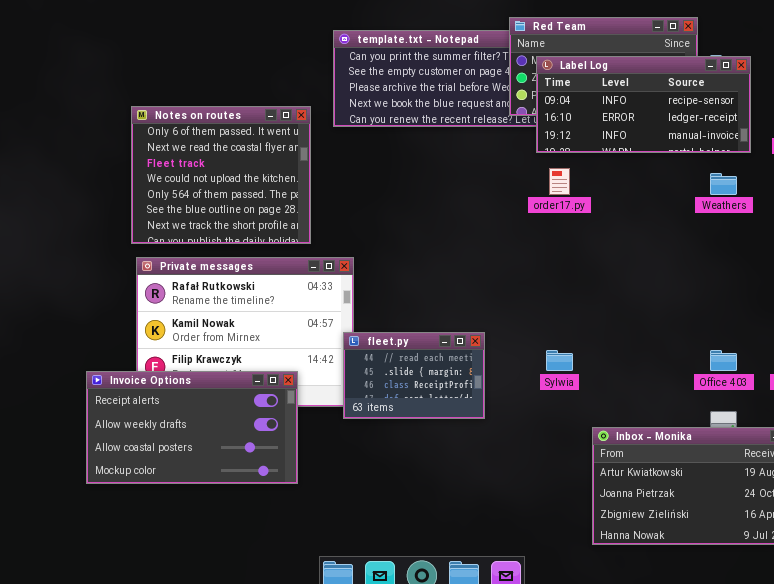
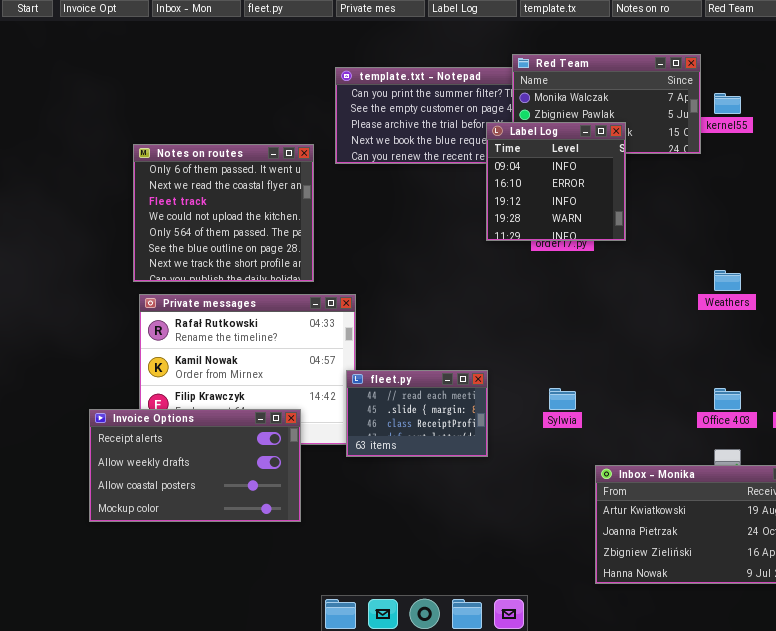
Label Log: [536,56,751,153] -> [486,122,626,241], moved, resized
Weathers: [710,173,737,195] -> [714,270,741,291], moved

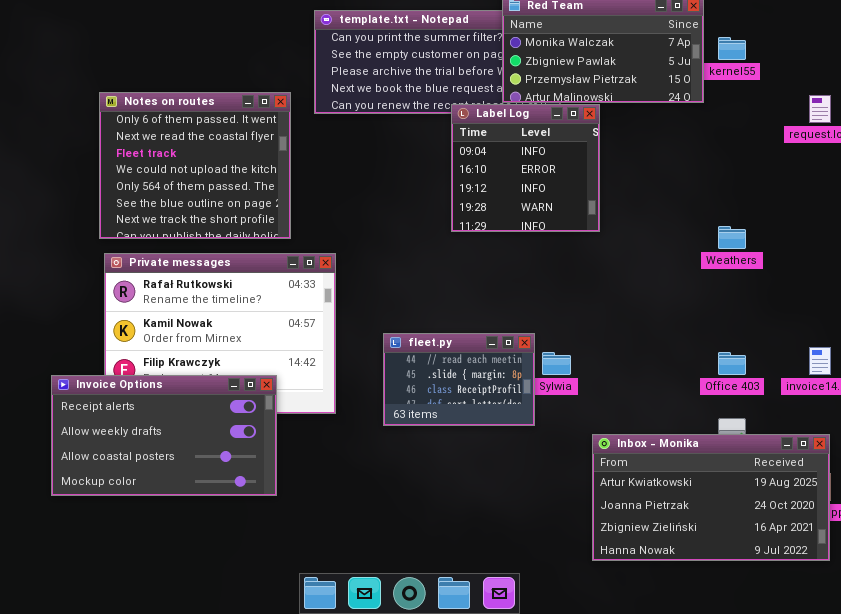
Label Log: [486,122,626,241] -> [451,104,600,232], moved
fleet.py: [346,370,488,457] -> [383,333,535,426], moved

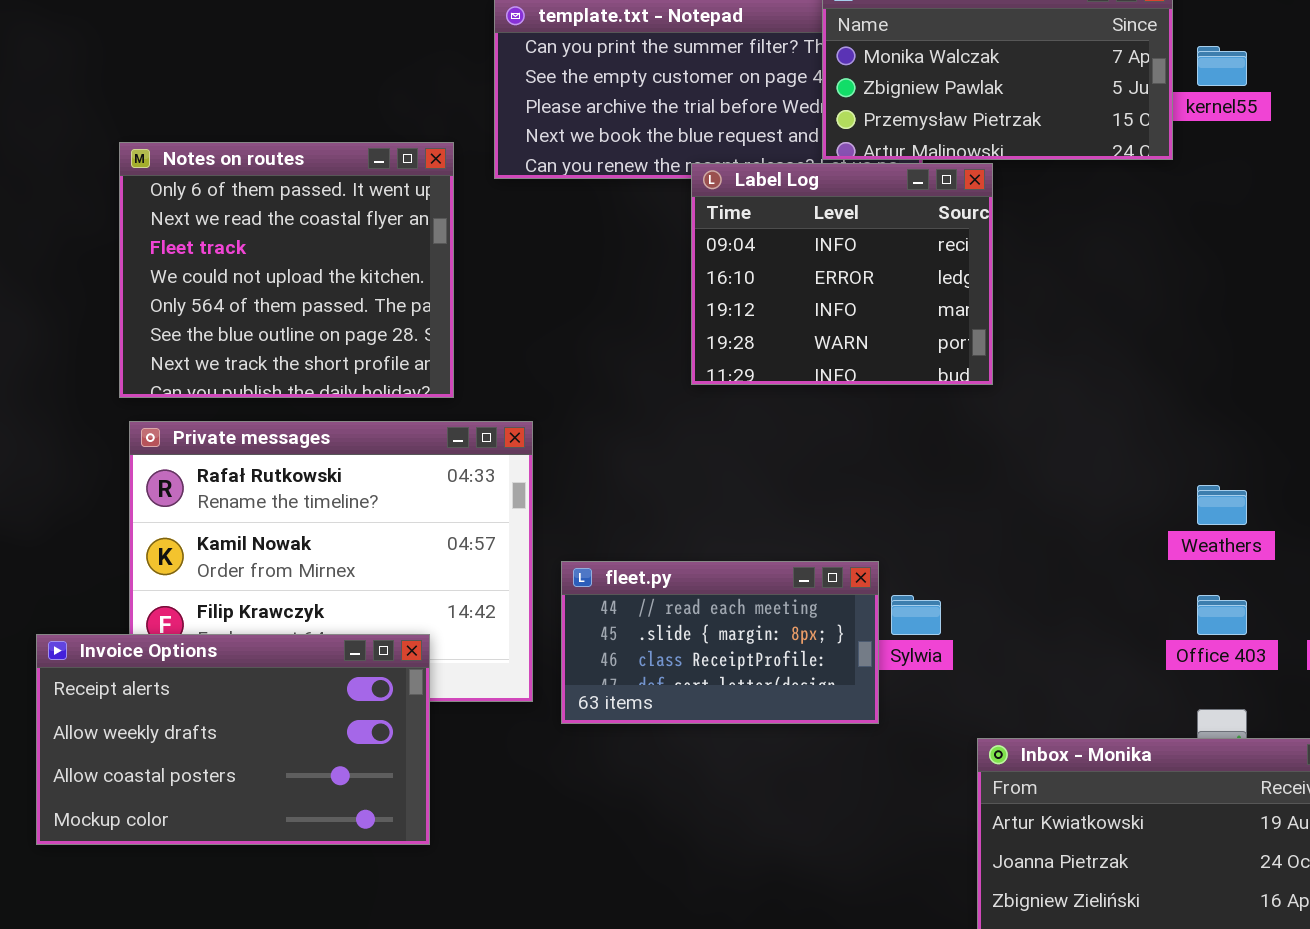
Label Log: [451,104,600,232] -> [691,163,993,385], resized
Weathers: [718,226,746,249] -> [1197,485,1247,525], moved
fleet.py: [383,333,535,426] -> [561,561,879,724], resized

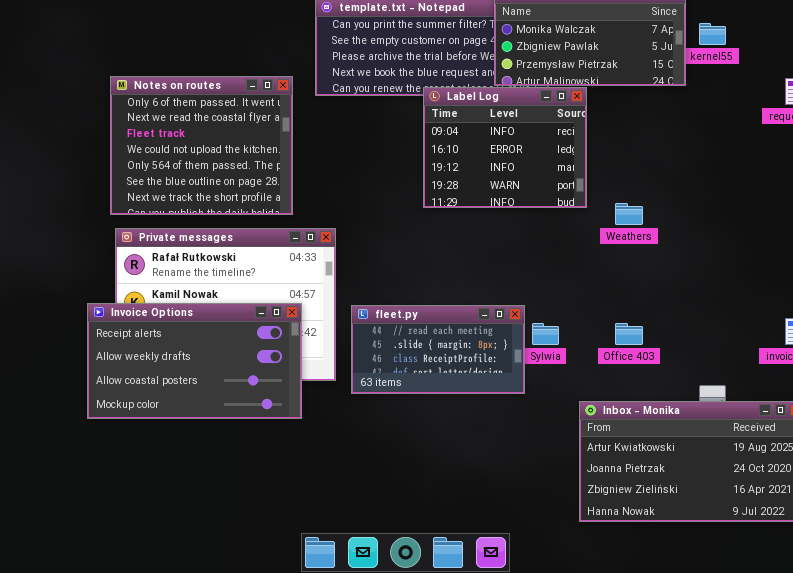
Weathers: [1197,485,1247,525] -> [615,203,643,225], moved
Office 403: [1197,595,1247,635] -> [615,323,643,345], moved
Invoice Options: [36,634,430,845] -> [87,303,302,419], moved

